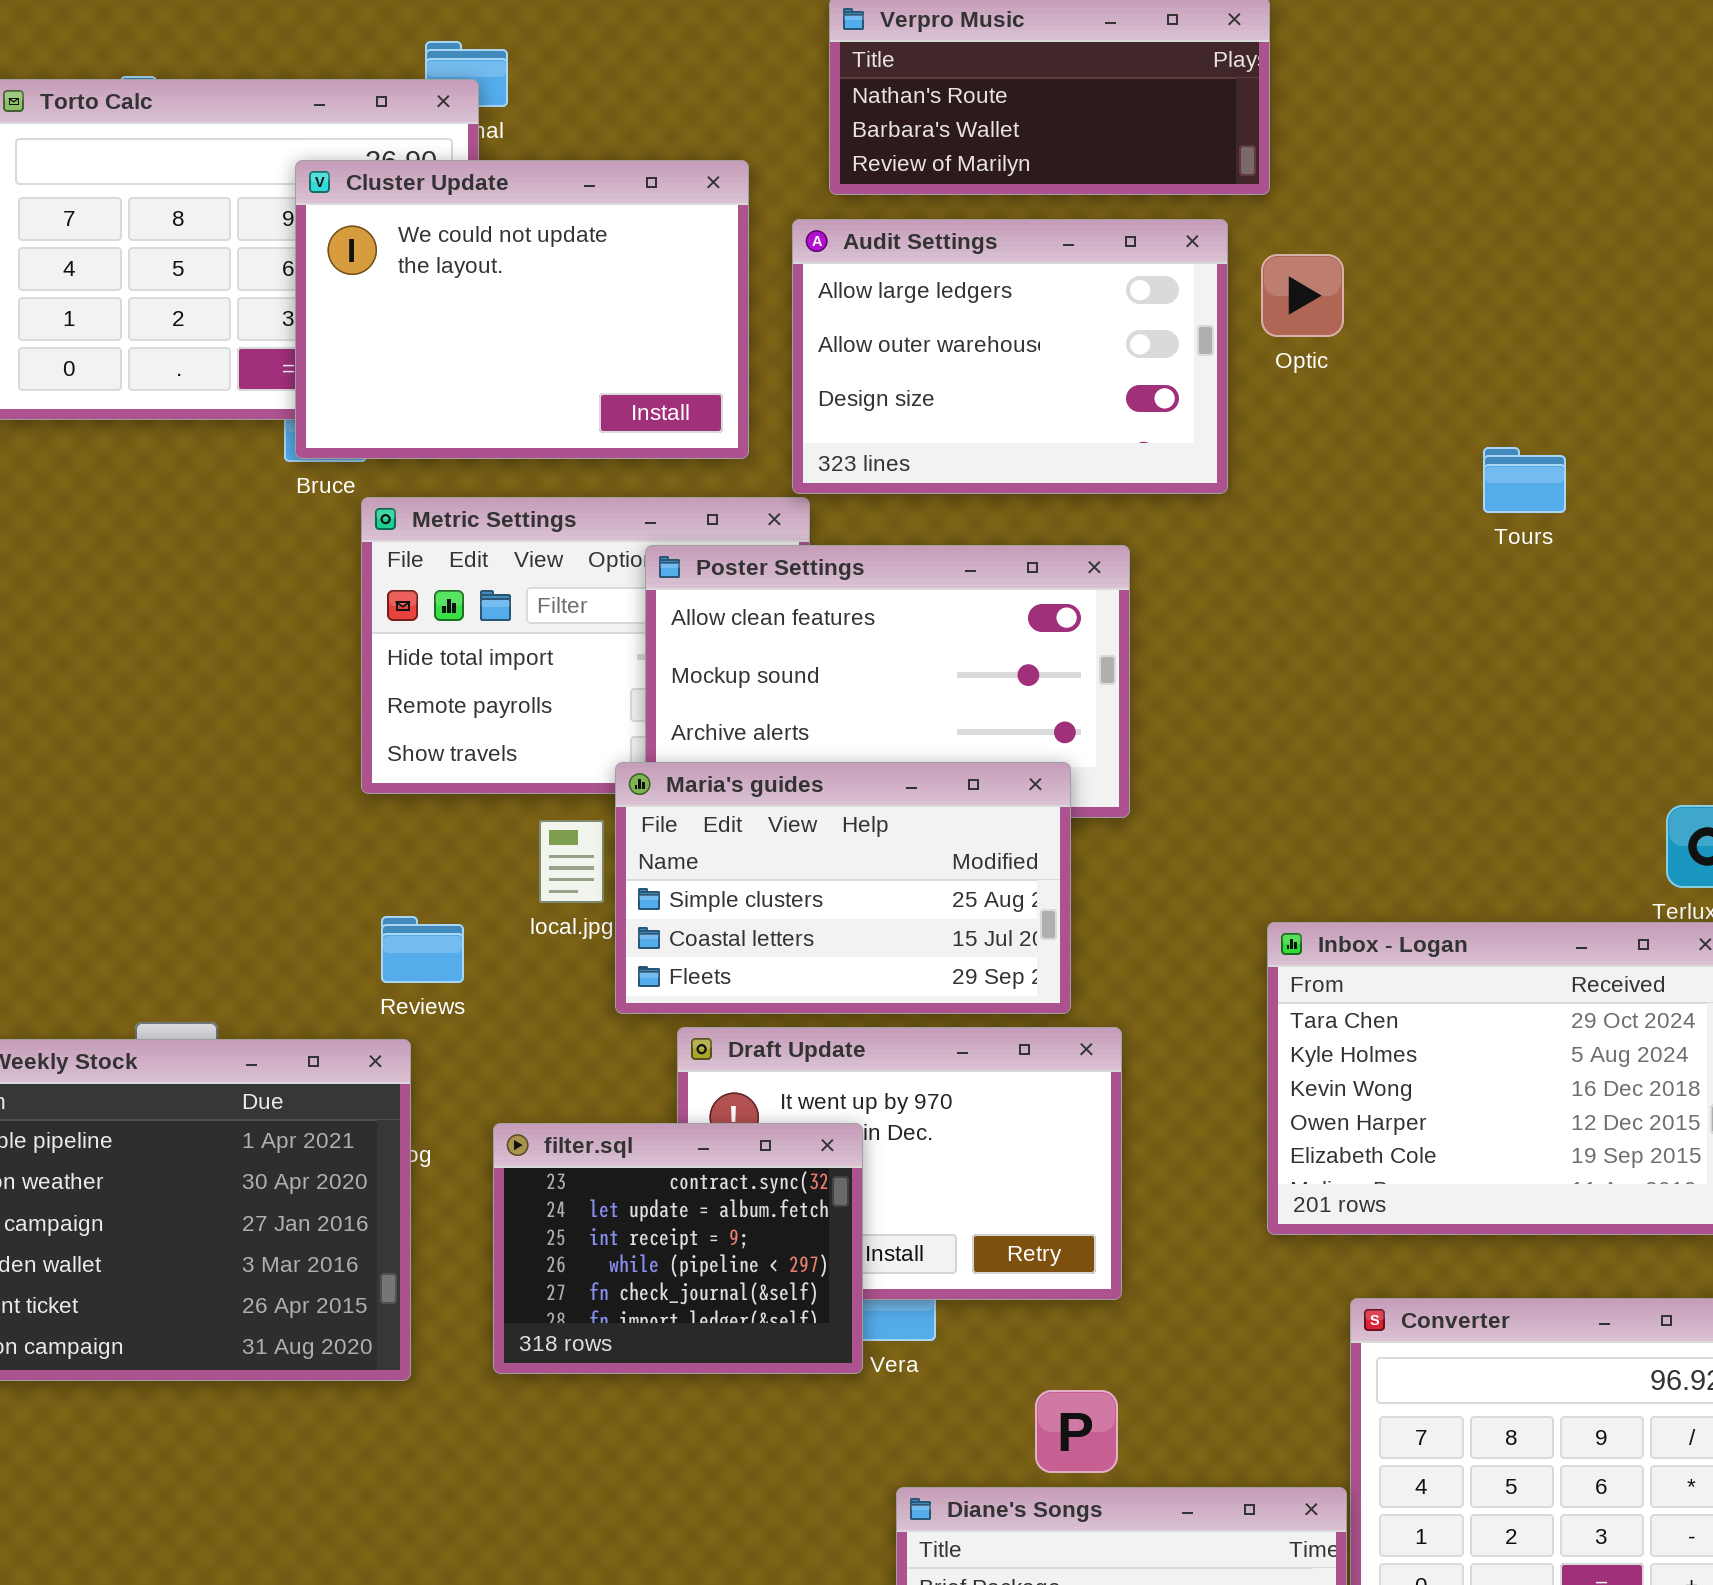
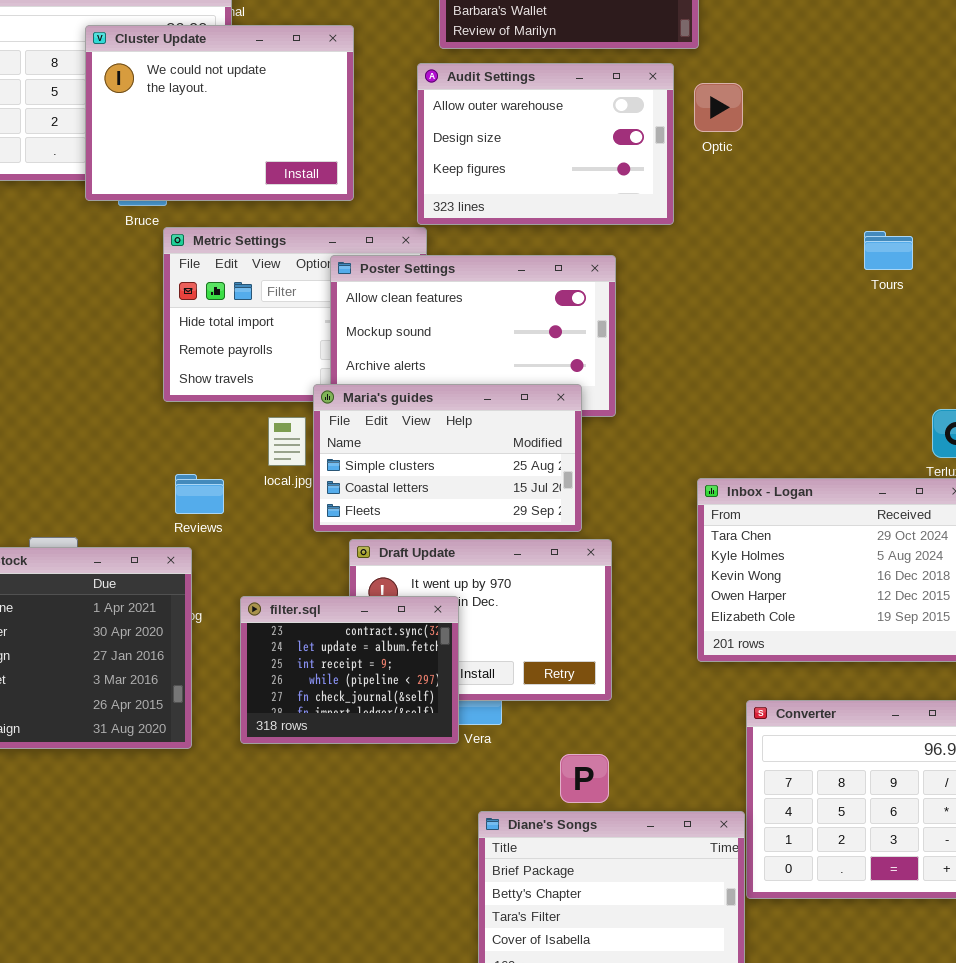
Cluster Update: [295,160,749,459] -> [85,25,354,201], moved
Audit Settings: [792,219,1228,494] -> [417,63,674,225], scrolled down 1 row
Tours: [1483,447,1566,513] -> [864,231,913,270], moved

